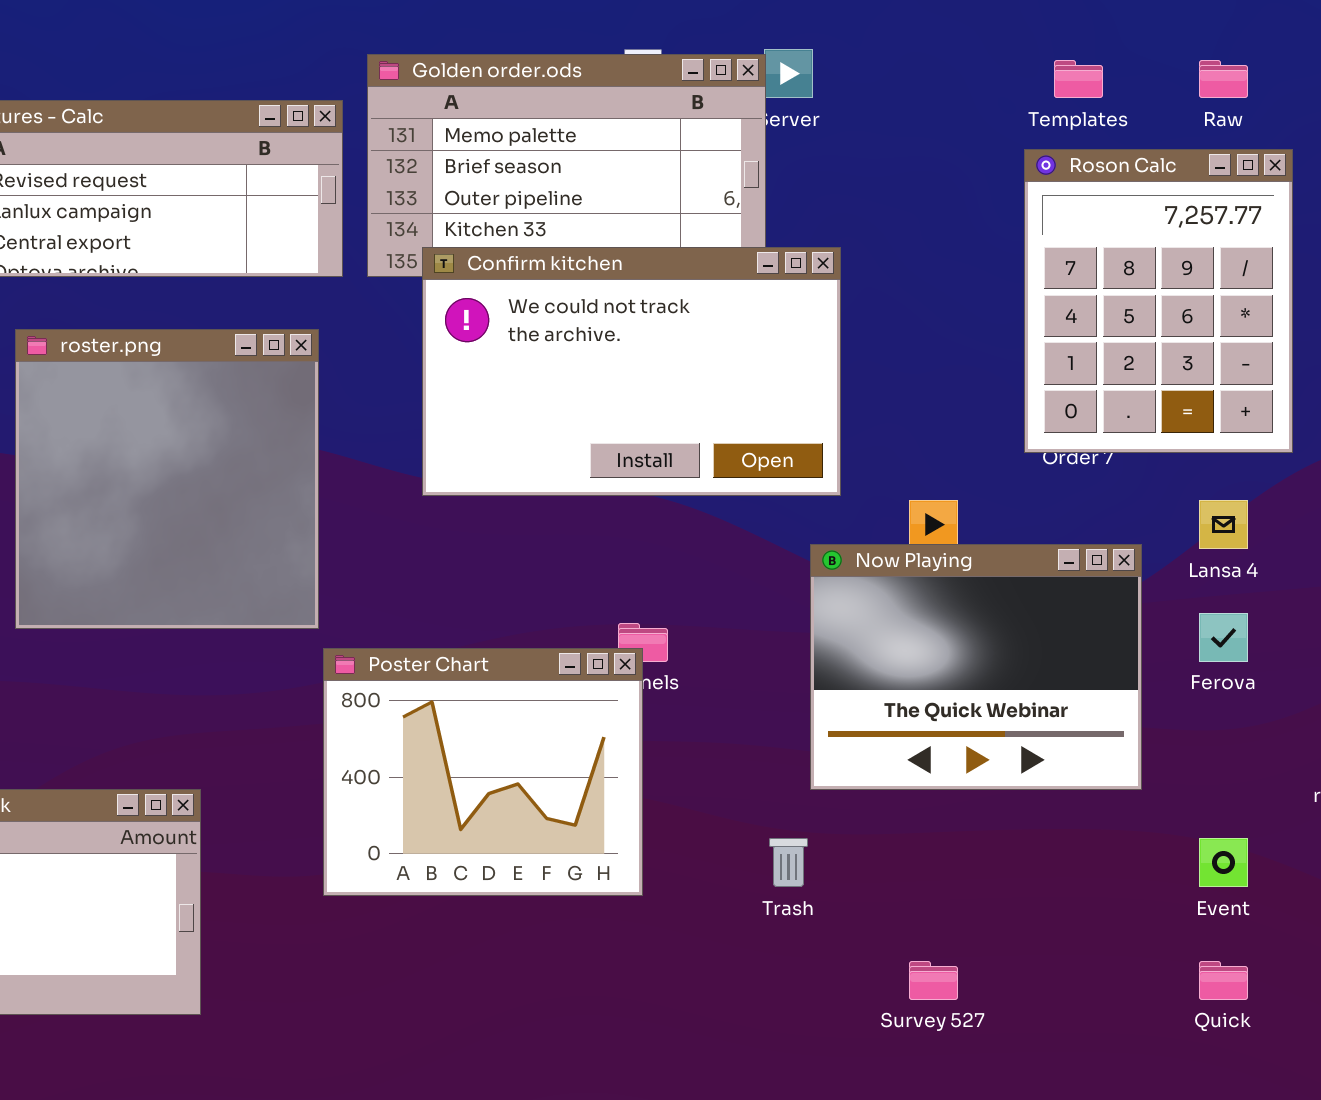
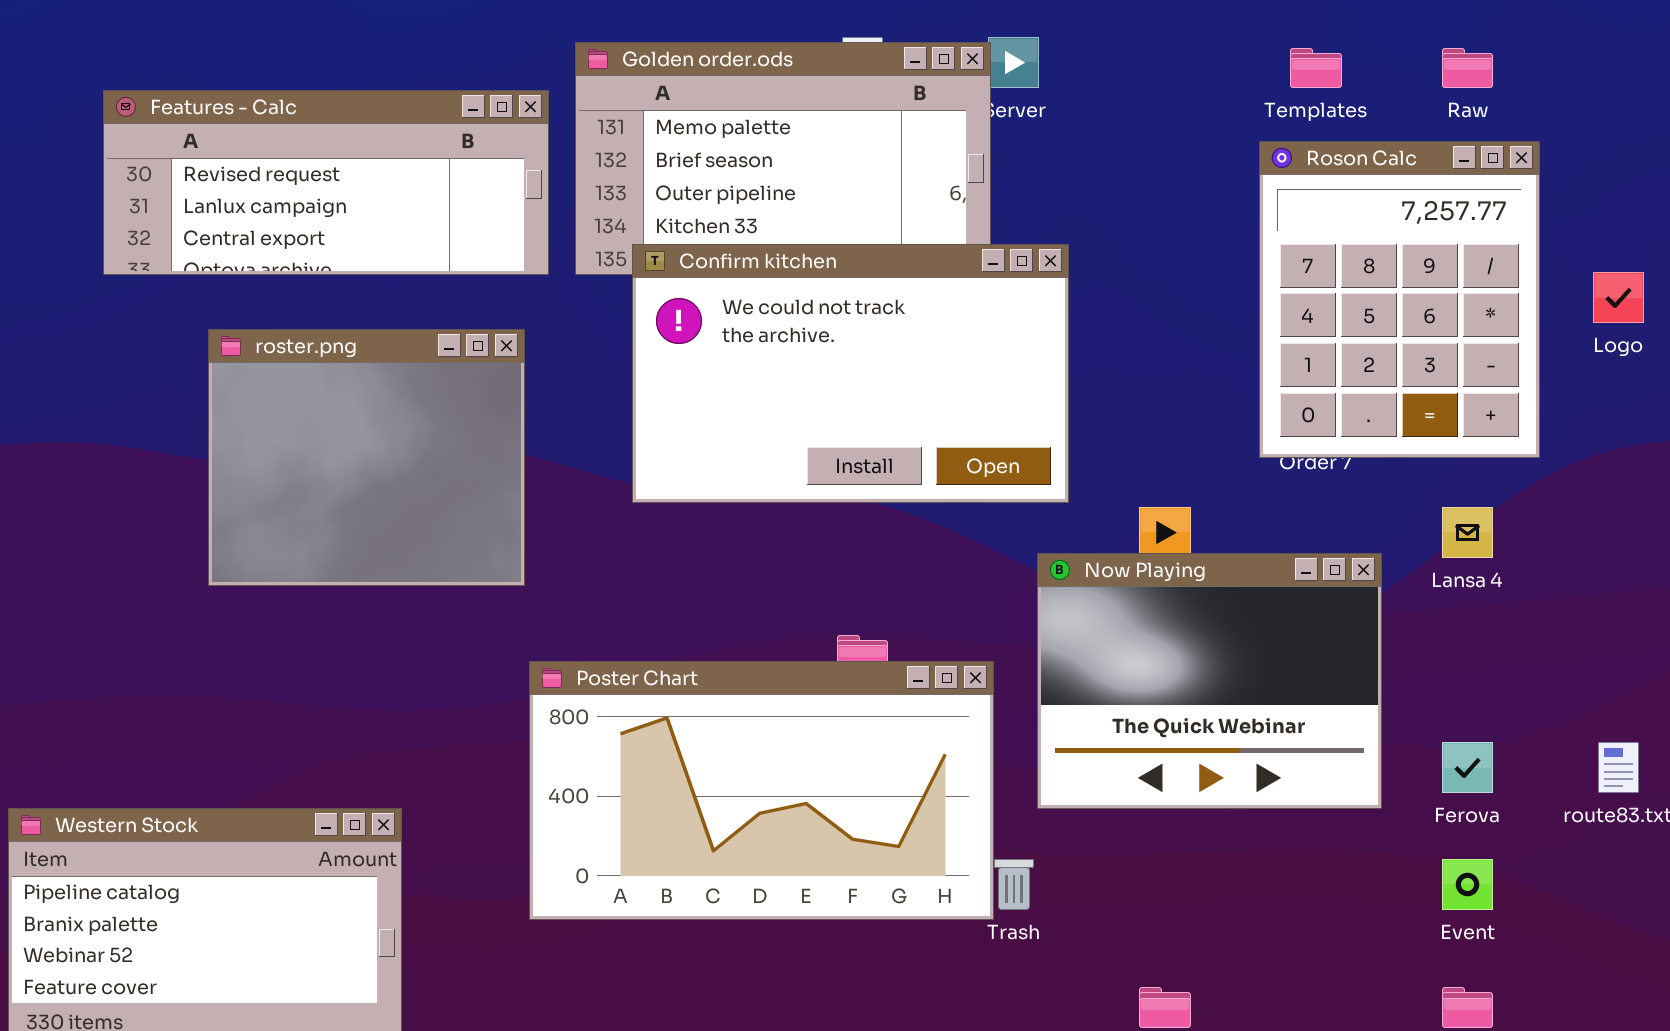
roster.png: [15,329,319,629] -> [208,329,525,586], resized
Ferova: [1199,613,1248,662] -> [1442,742,1493,793], moved
Poster Chart: [323,648,643,896] -> [529,661,994,920], resized

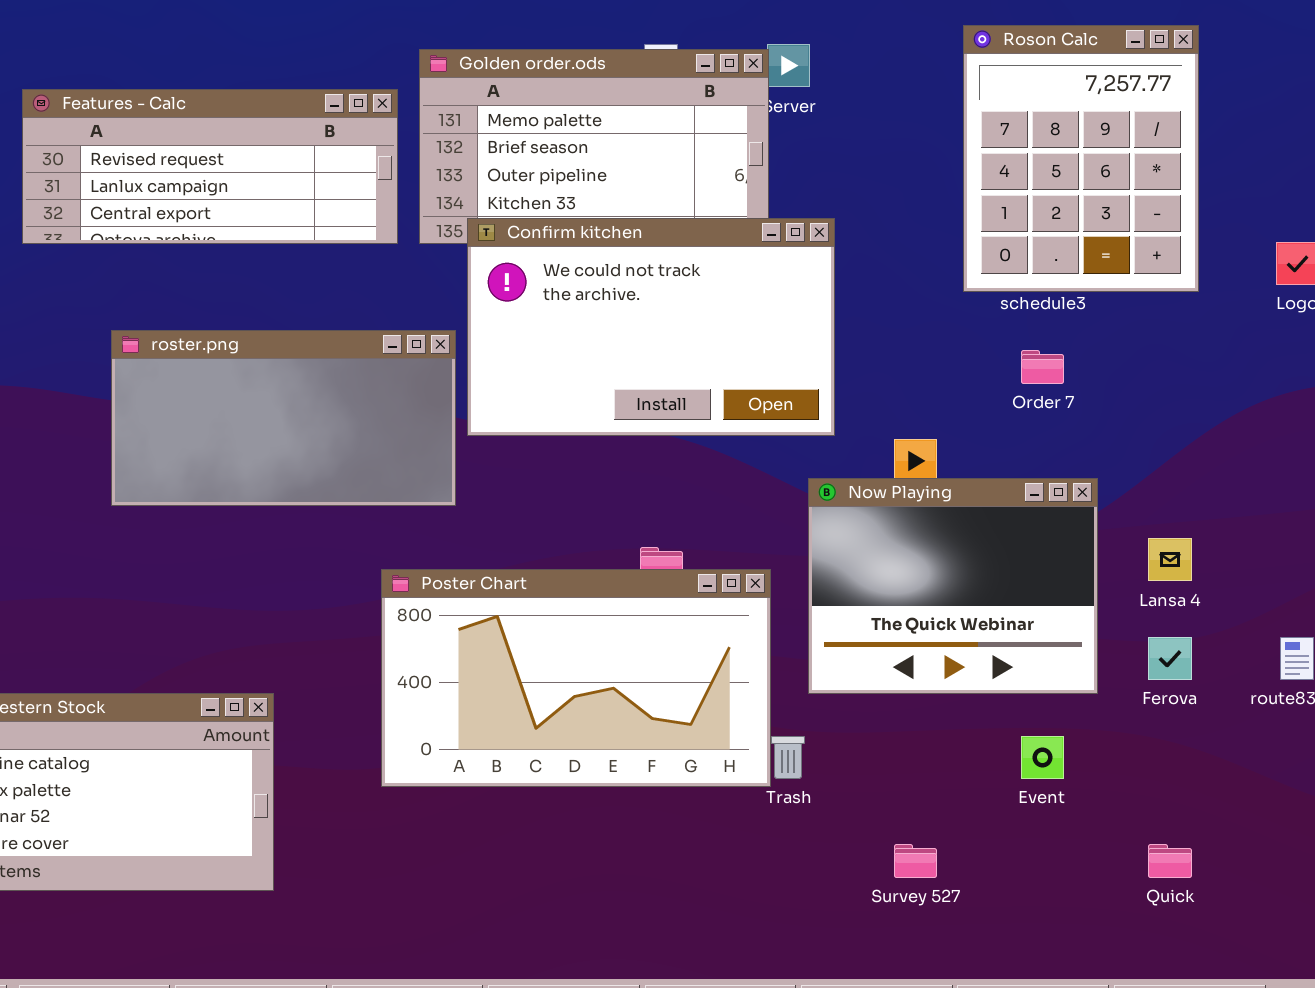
Roson Calc: [1259,141,1540,458] -> [963,25,1199,292], moved
roster.png: [208,329,525,586] -> [111,330,456,506], resized
Lansa 4: [1442,507,1493,558] -> [1148,538,1192,581], moved
Event: [1442,859,1493,910] -> [1021,736,1064,779], moved

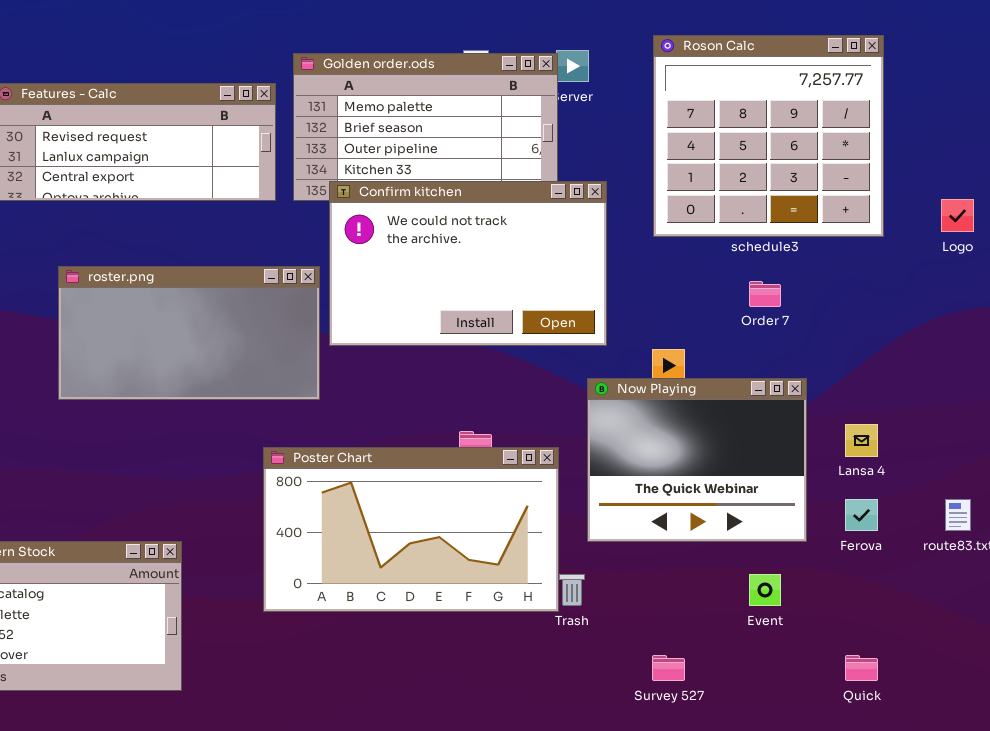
Roson Calc: [963,25,1199,292] -> [653,35,884,237], resized

